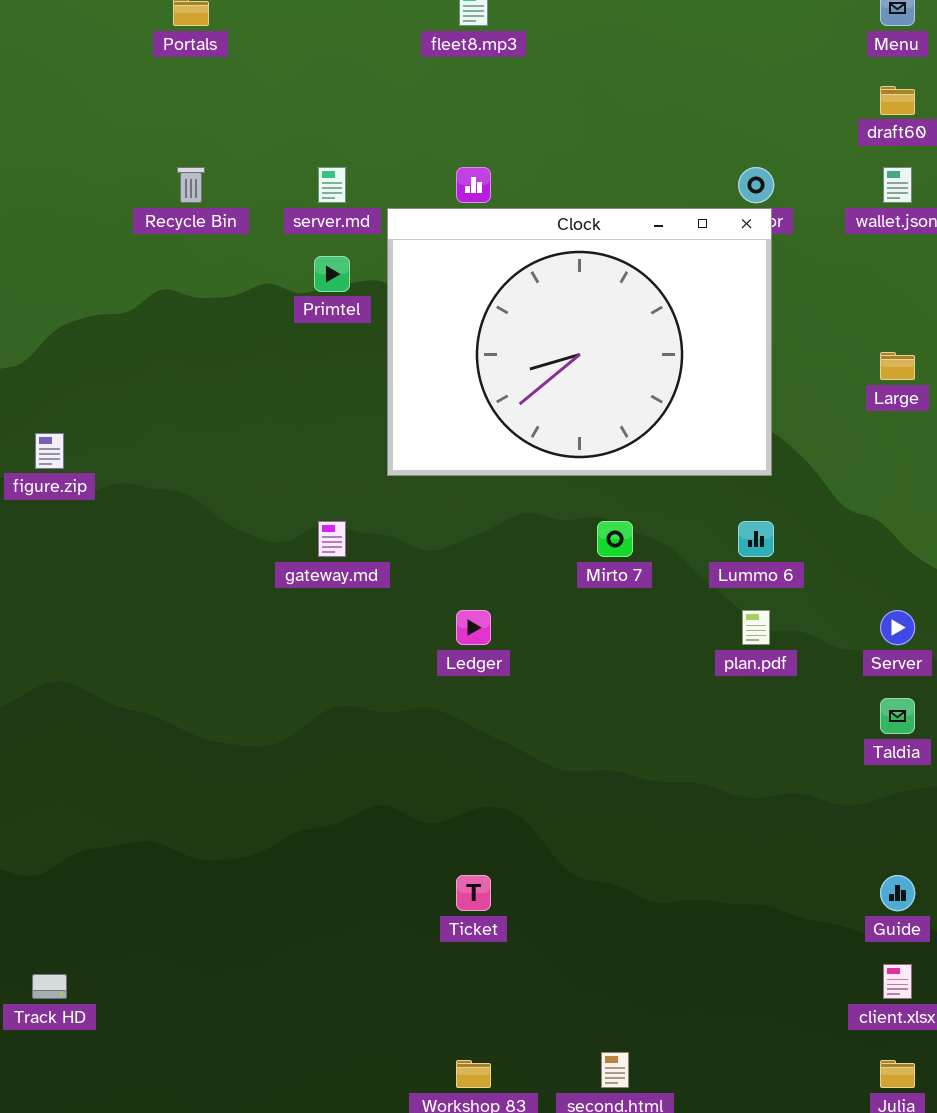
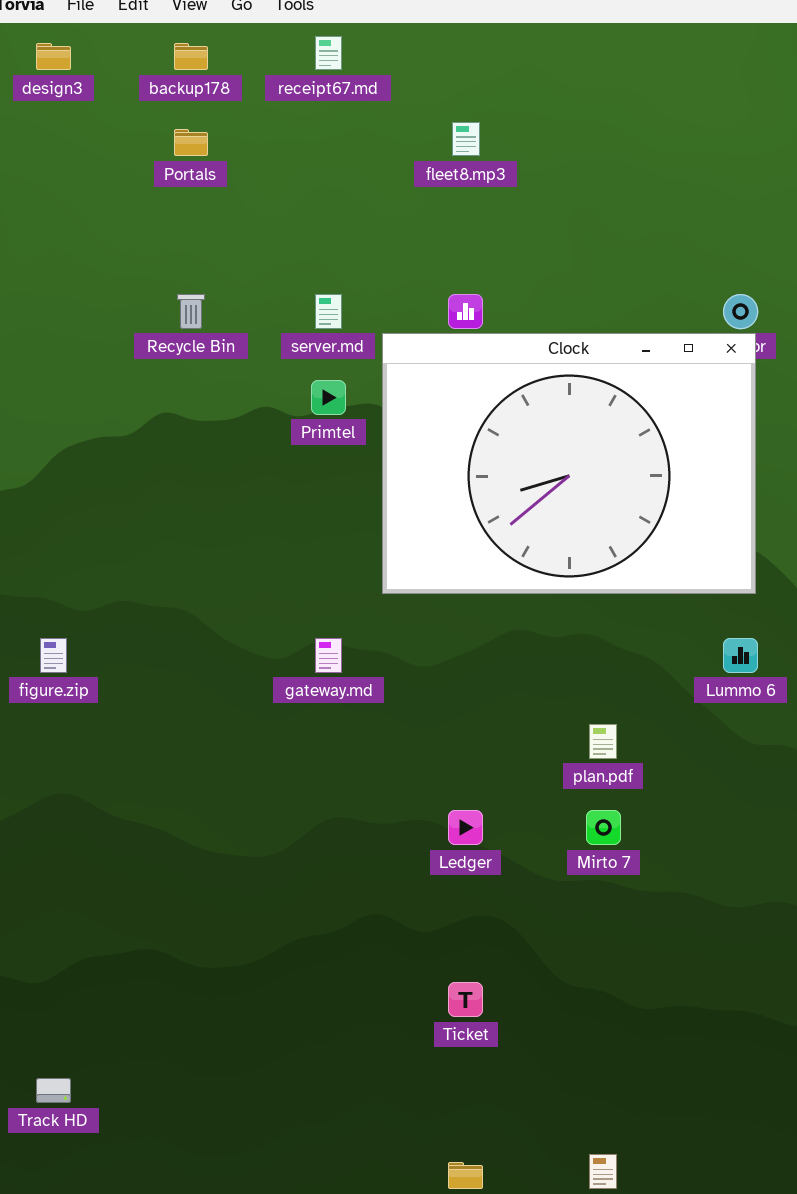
figure.zip: [35,433,64,469] -> [40,638,67,673], moved
Mirto 7: [597,521,633,557] -> [586,810,621,845], moved
Ledger: [456,610,491,645] -> [448,810,483,845], moved
plan.pdf: [742,610,770,645] -> [589,724,617,759], moved

